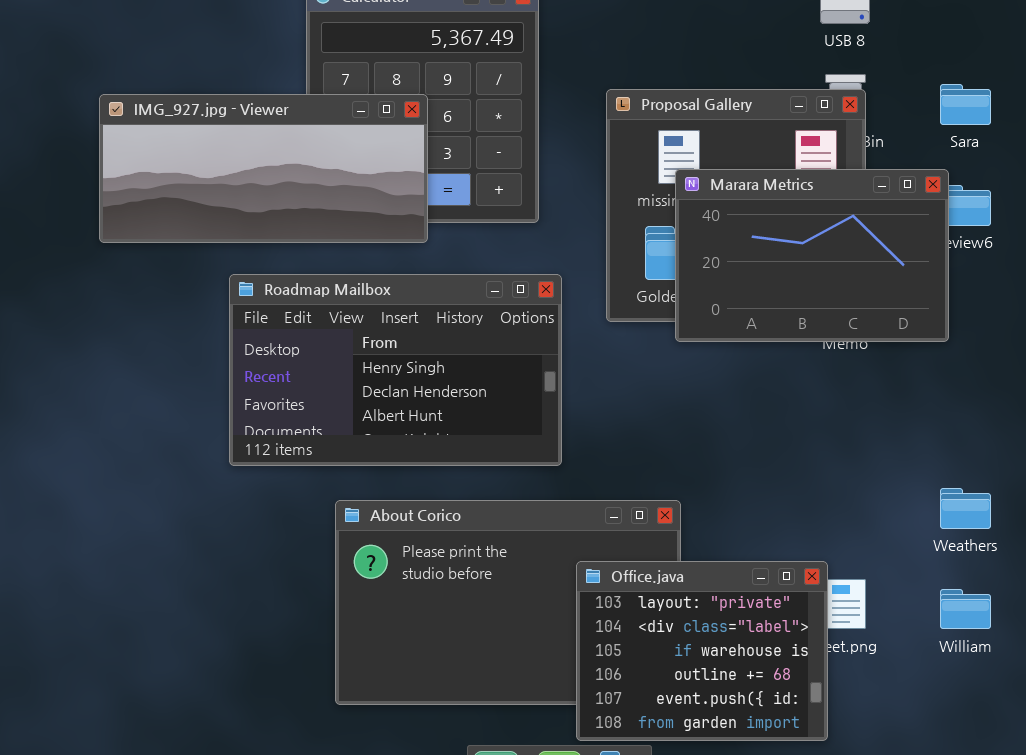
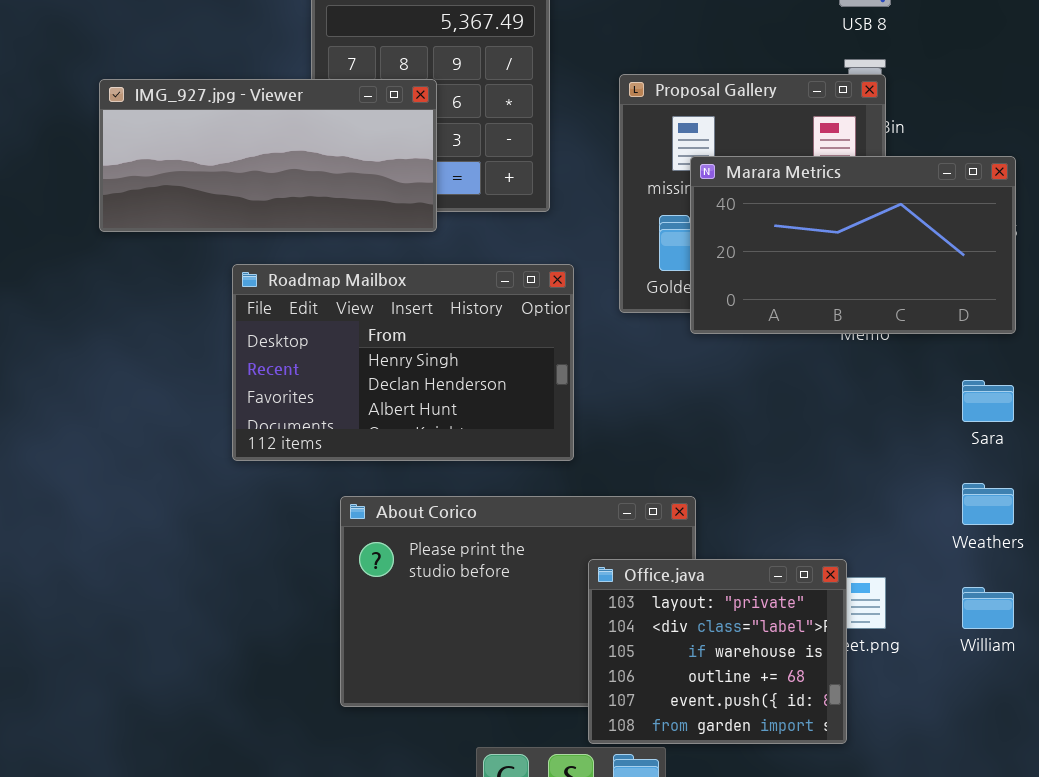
Sara: [940,84,991,125] -> [962,380,1014,422], moved
Marara Metrics: [675,169,949,342] -> [690,156,1016,334], resized

